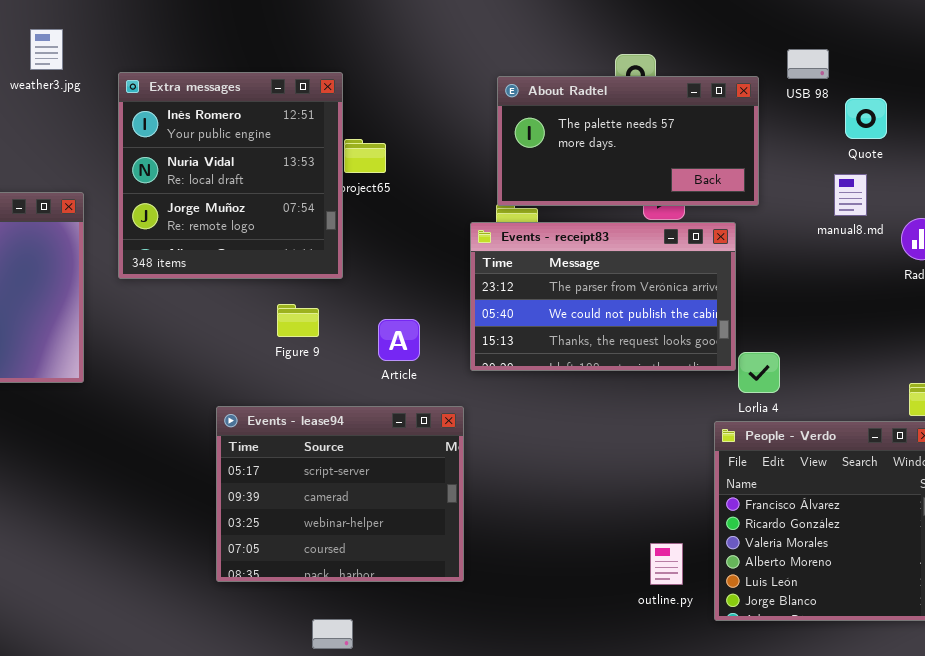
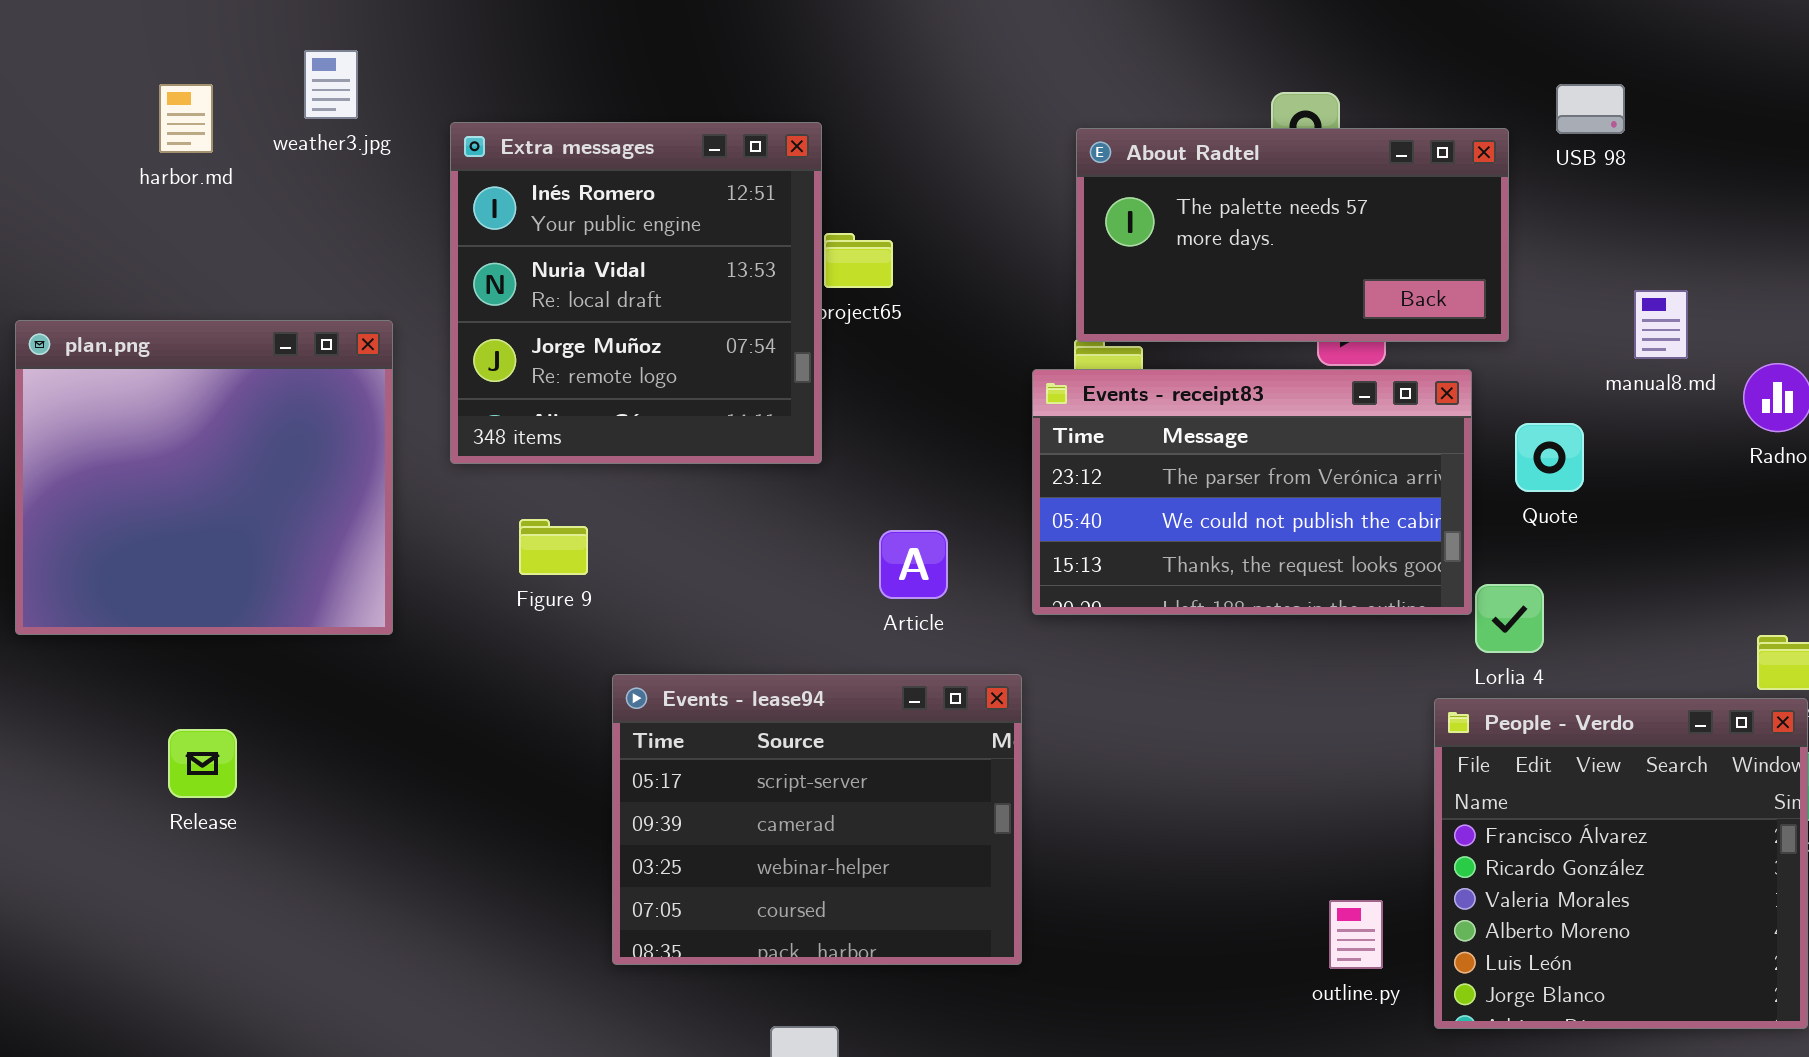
Quote: [845,98,887,139] -> [1515,423,1584,492], moved
Figure 9: [277,304,319,337] -> [519,519,588,575], moved

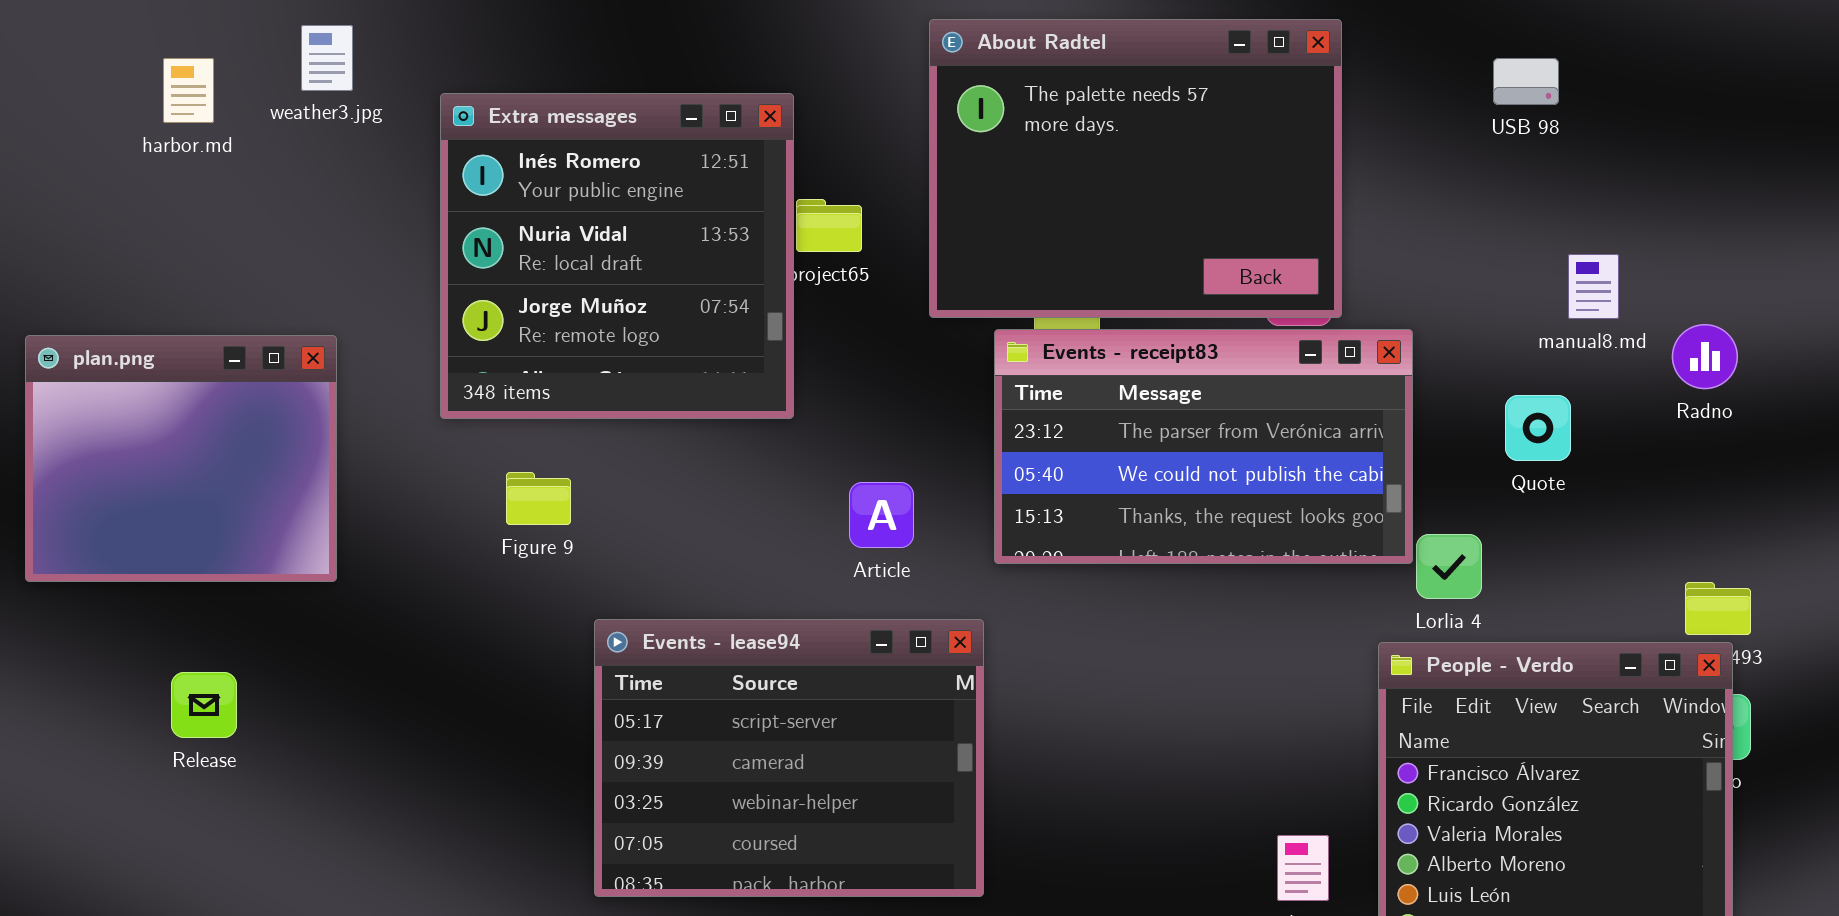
About Radtel: [1076,128,1509,342] -> [929,19,1342,318], moved, resized
plan.png: [15,320,393,635] -> [25,335,337,582], resized
Quote: [1515,423,1584,492] -> [1505,395,1571,461], moved

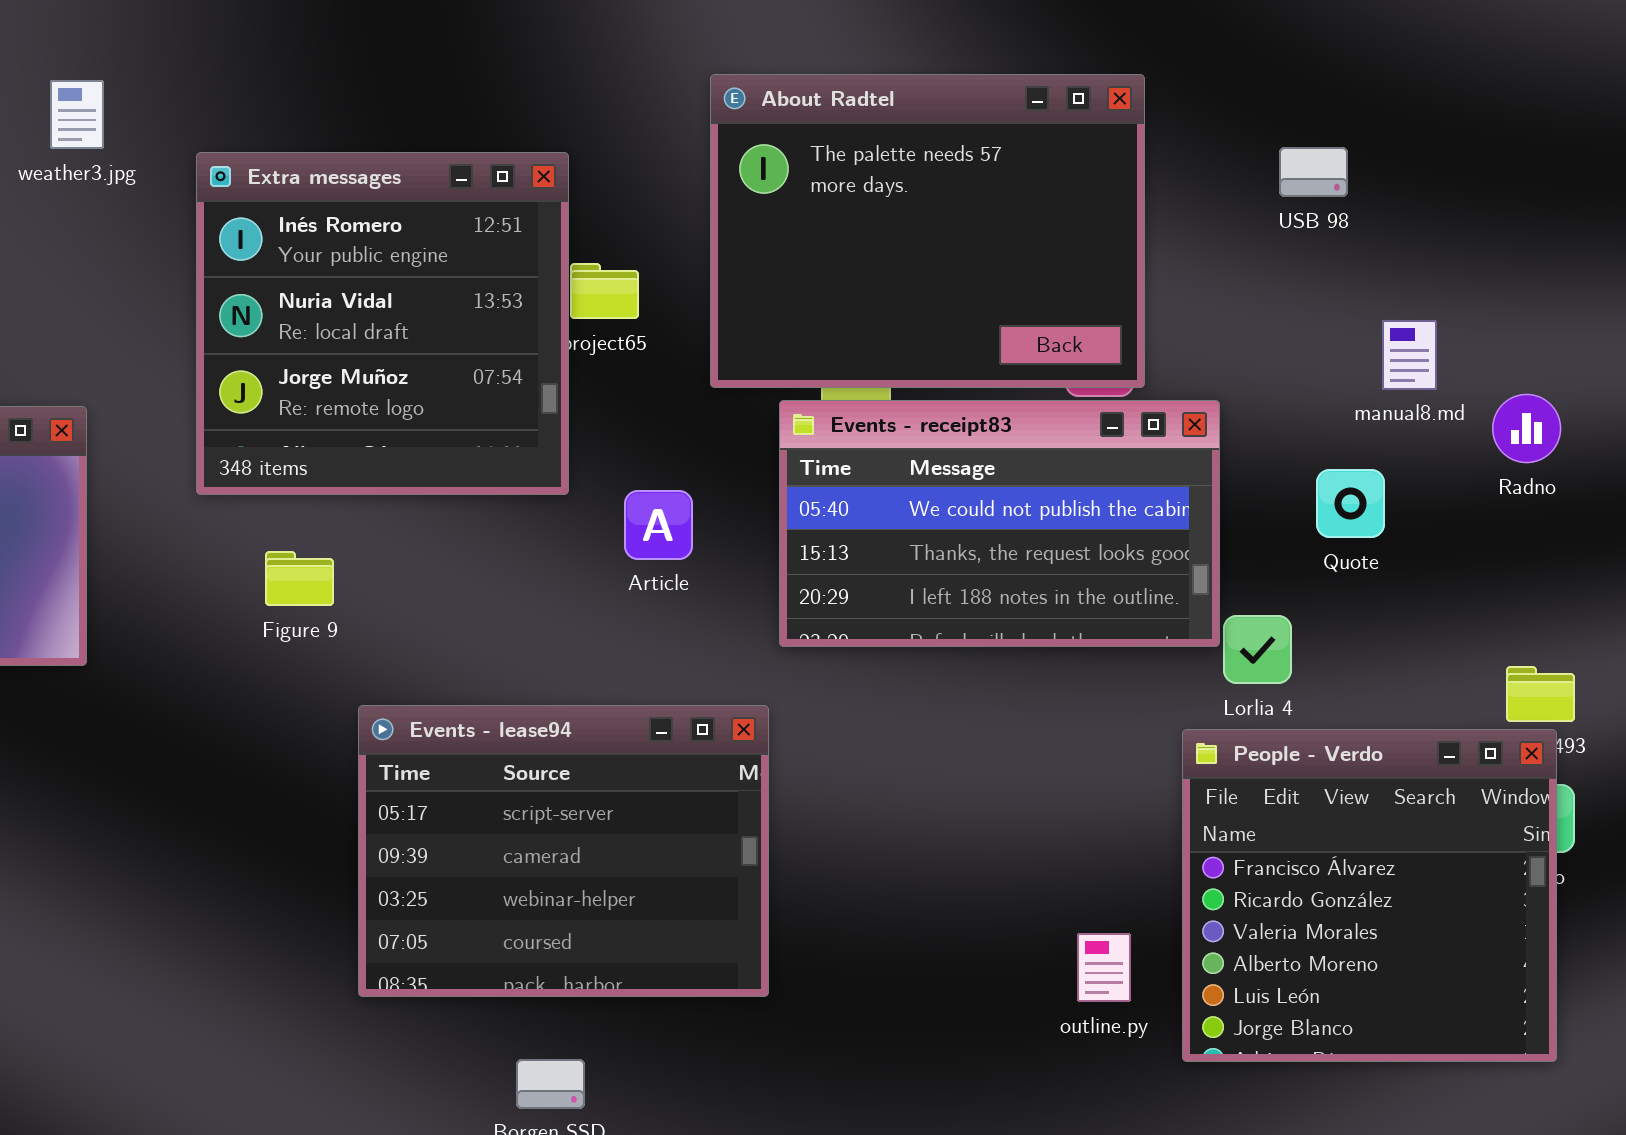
USB 98: [1493,58,1559,105] -> [1279,147,1348,197], moved
Events - receipt83: [994,329,1413,564] -> [779,400,1220,647], scrolled down 1 row
Article: [849,482,914,548] -> [624,490,693,560], moved

